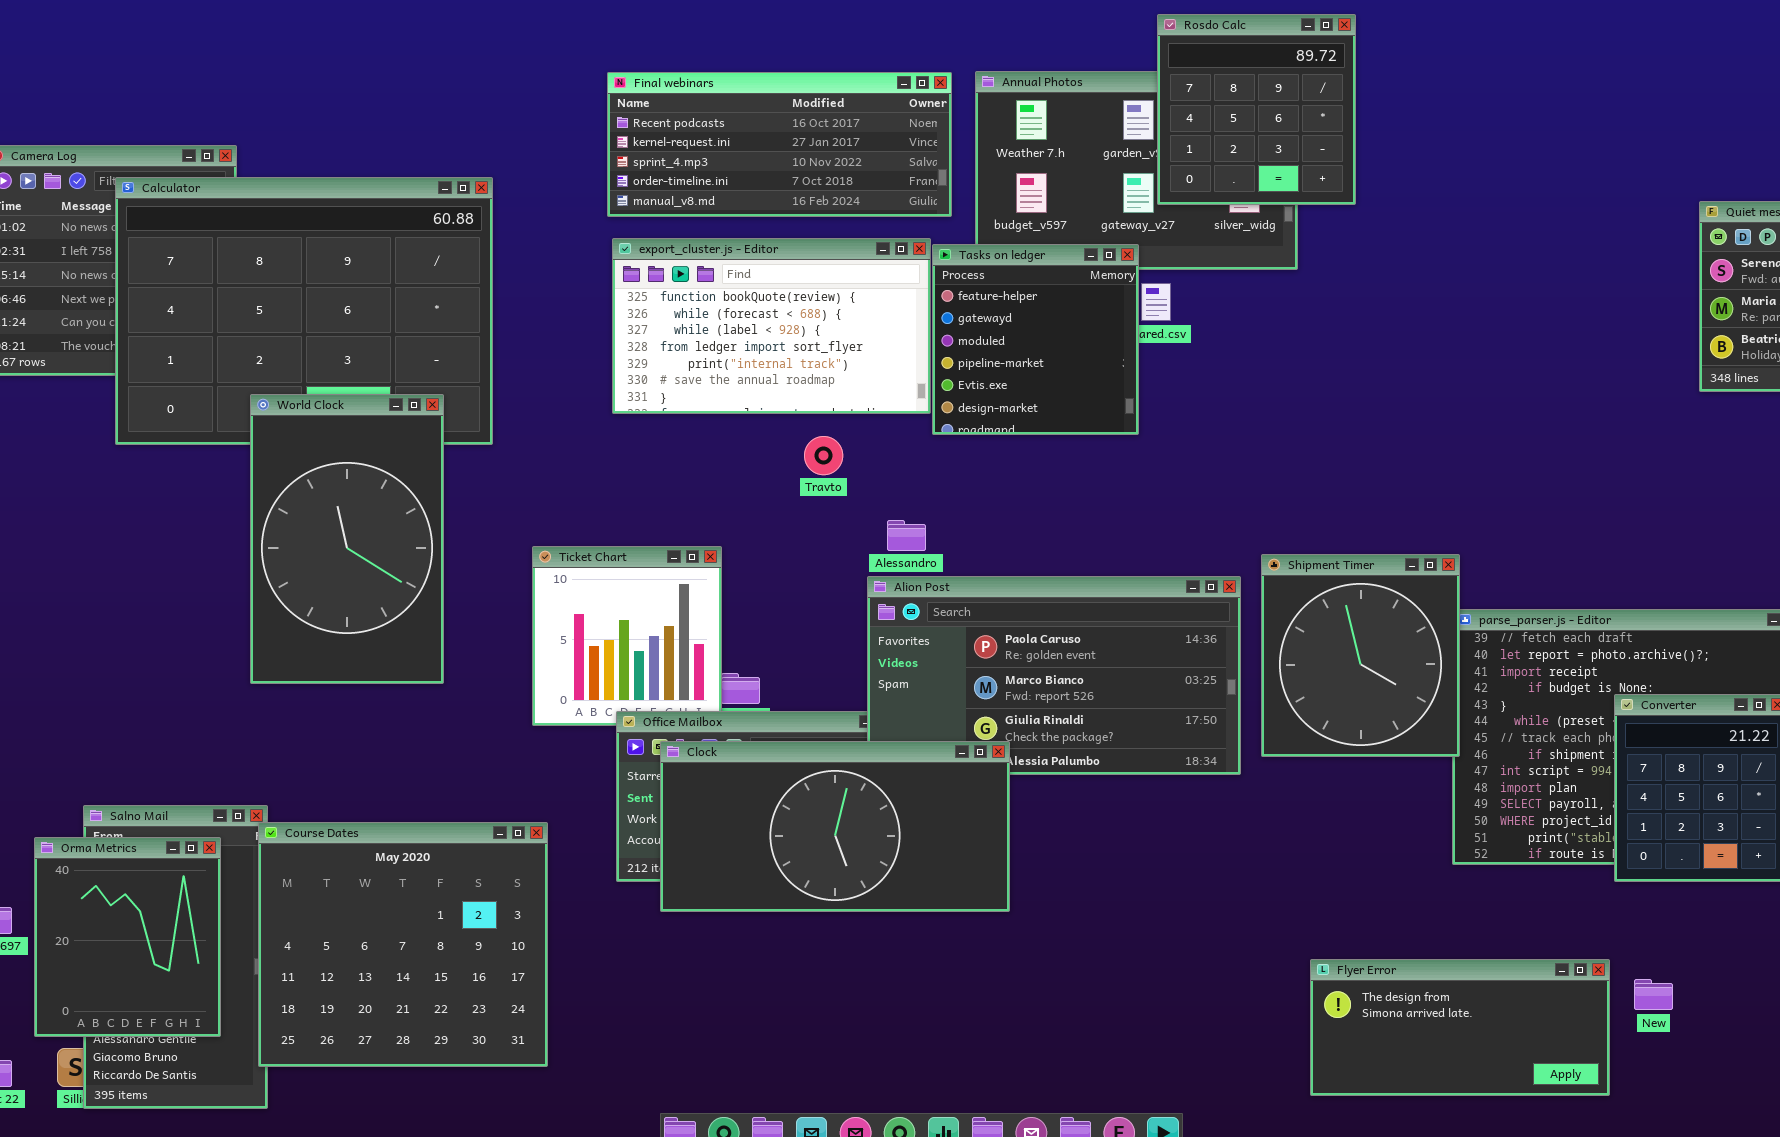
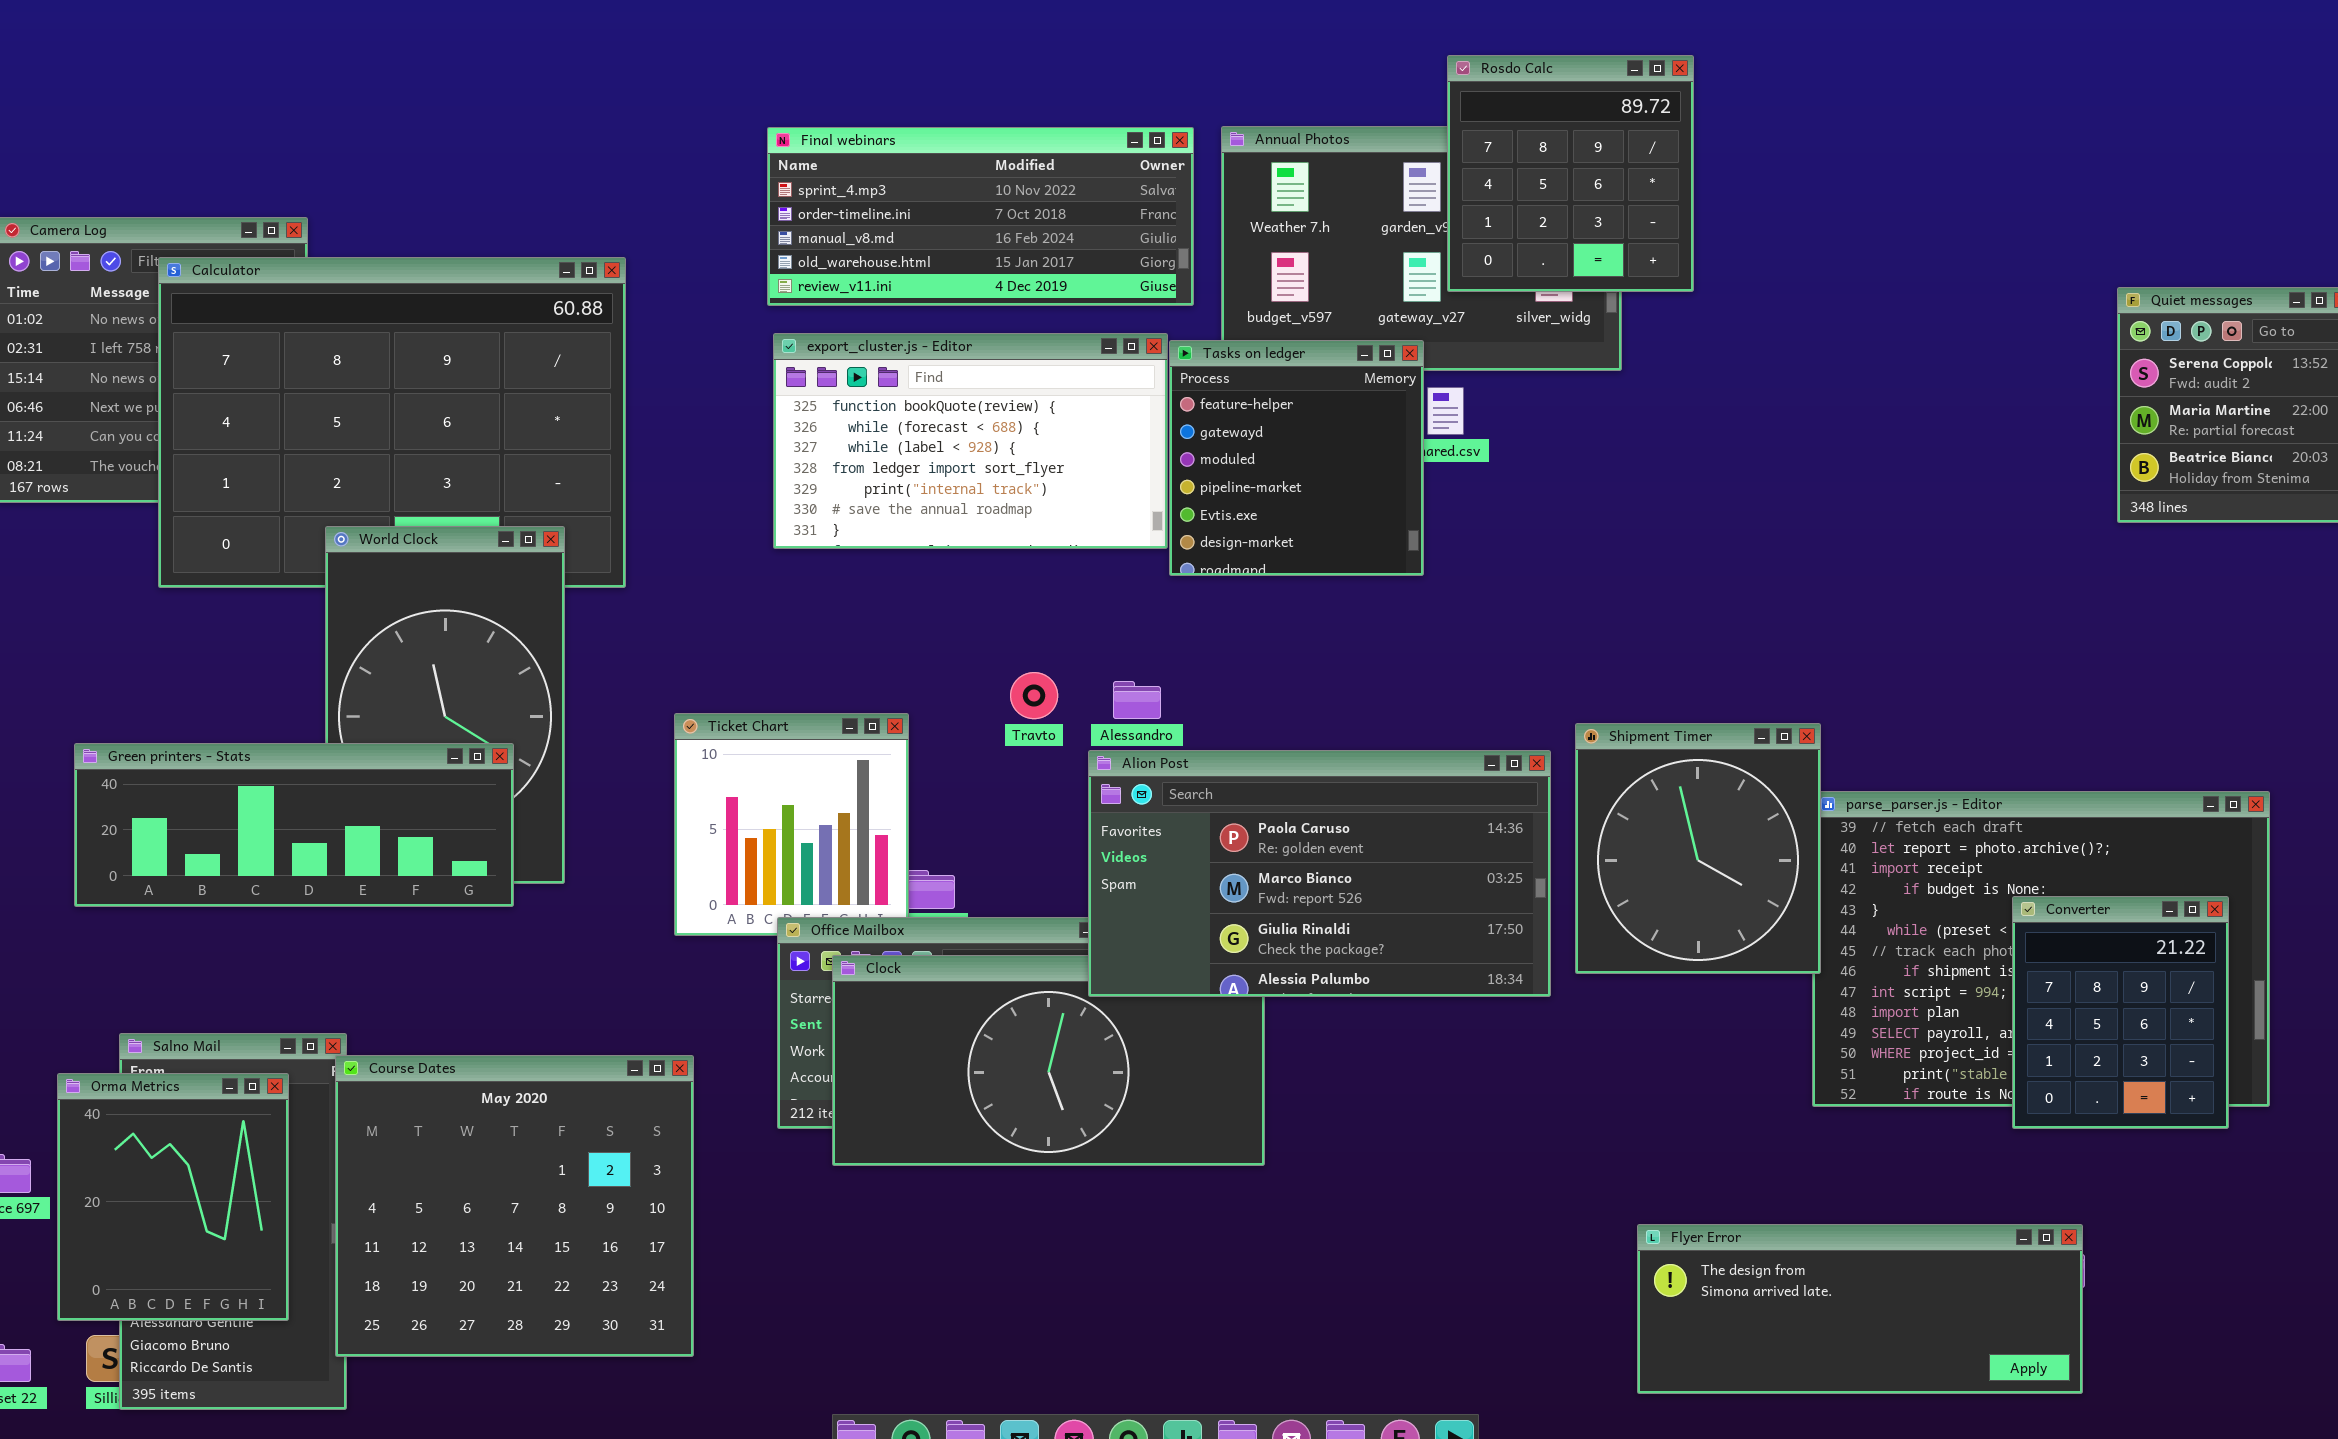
Final webinars: [607,72,952,217] -> [767,127,1194,306], scrolled down 2 rows
Travto: [804,436,843,475] -> [1010,672,1058,719], moved
Green printers - Stats: none -> [74,743,514,907], opened
Alion Post: [867,576,1241,775] -> [1088,750,1551,997], raised
Flyer Error: [1310,959,1610,1096] -> [1637,1224,2083,1394], resized

